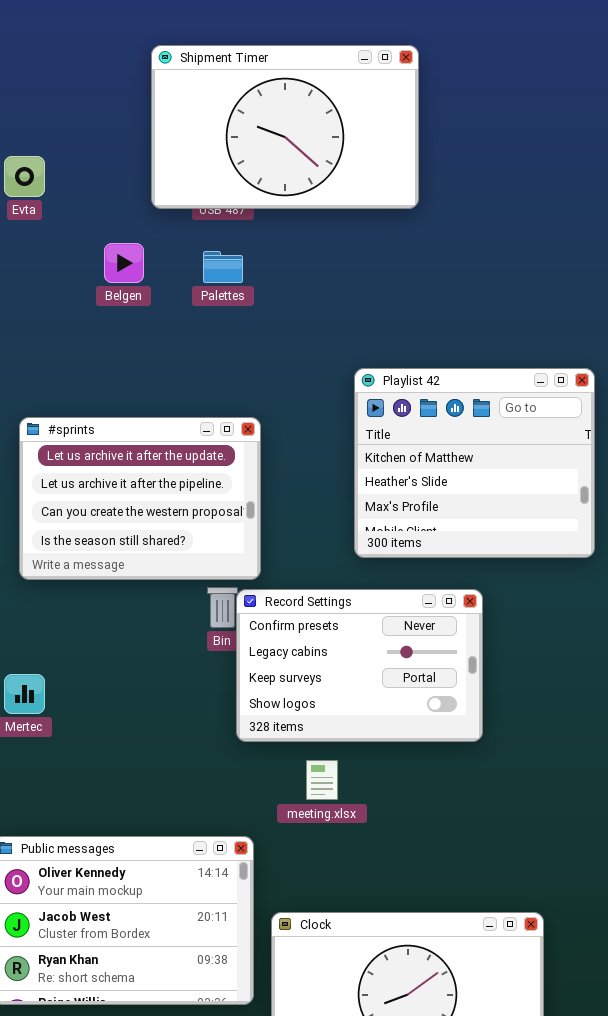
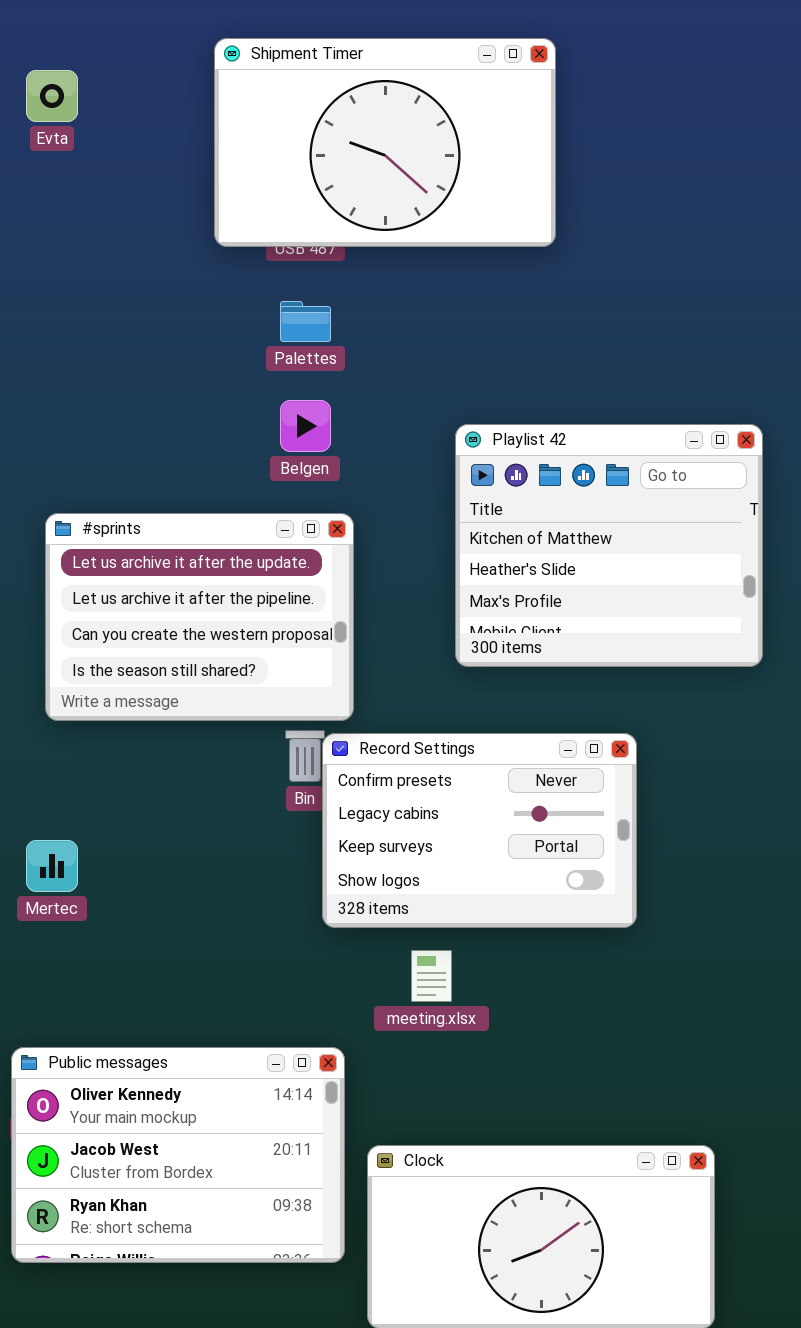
Evta: [4,156,45,197] -> [26,70,78,122], moved
Belgen: [104,243,144,283] -> [280,400,331,452], moved
Playlist 42: [354,368,595,558] -> [455,424,763,667], moved

